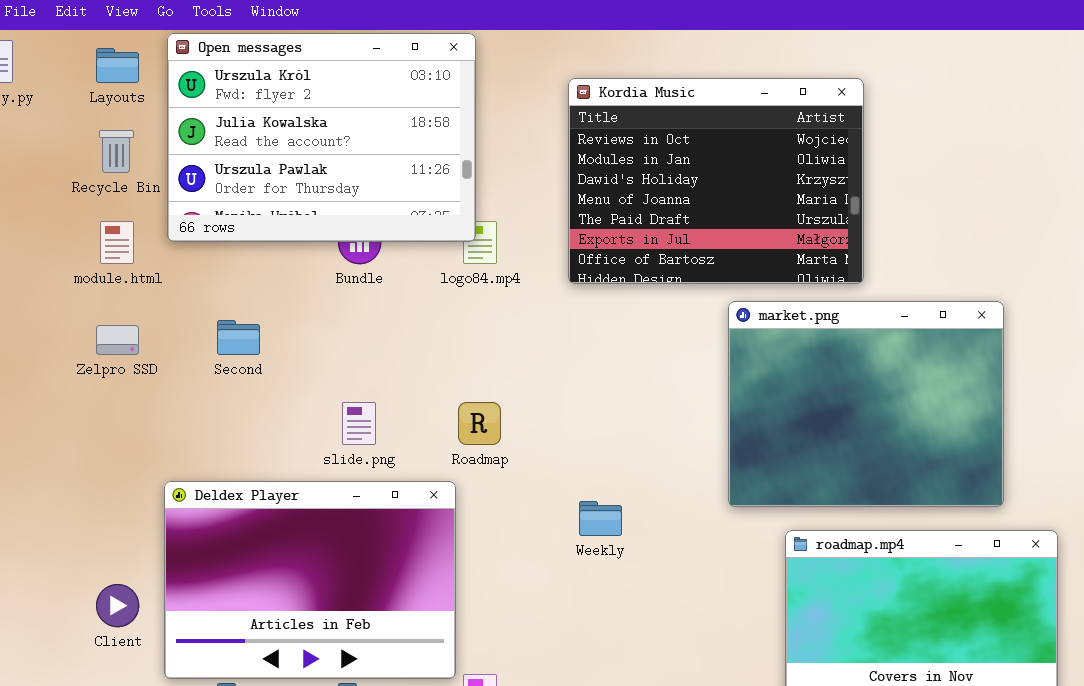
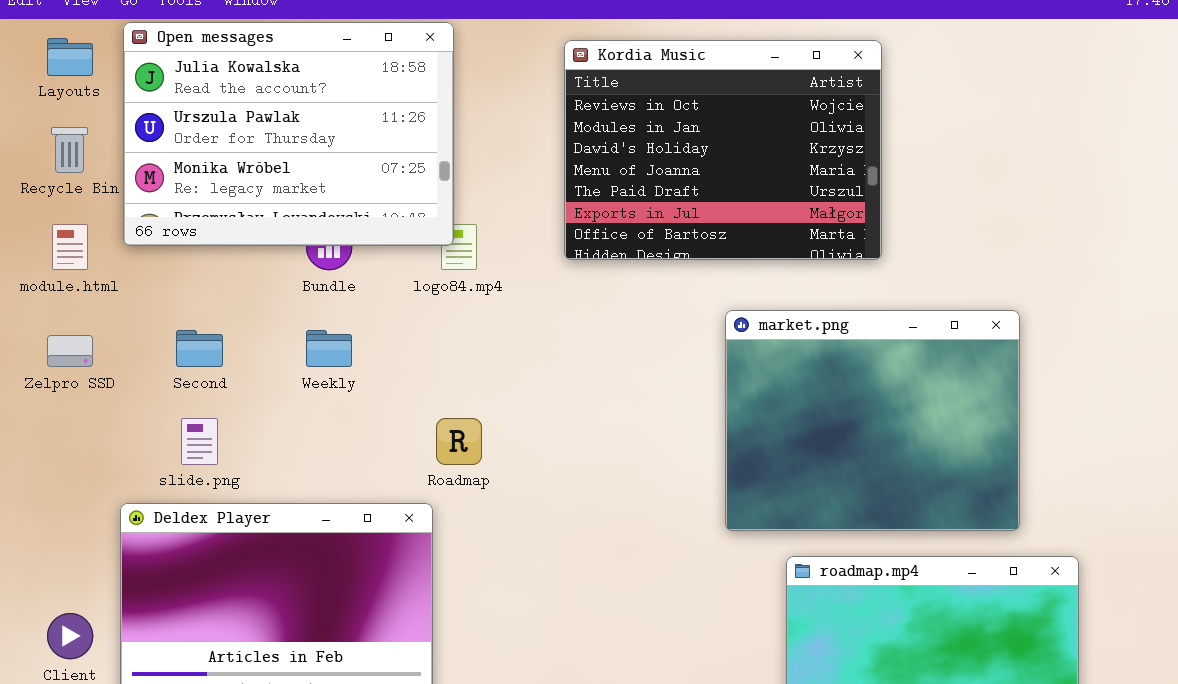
Open messages: [167,33,476,242] -> [123,22,454,246], scrolled down 1 row
Kordia Music: [568,78,864,284] -> [564,40,882,260], moved
slide.png: [342,402,376,445] -> [181,418,218,465], moved
Weekly: [579,501,622,536] -> [306,330,352,367], moved

